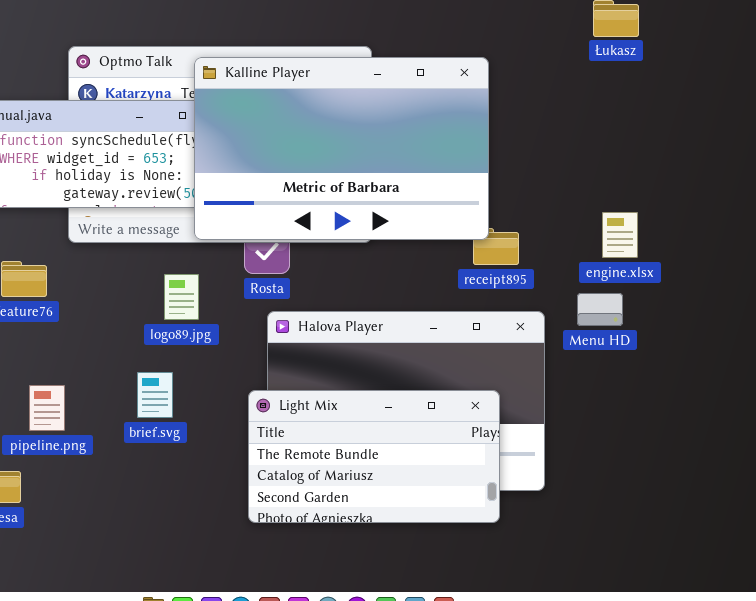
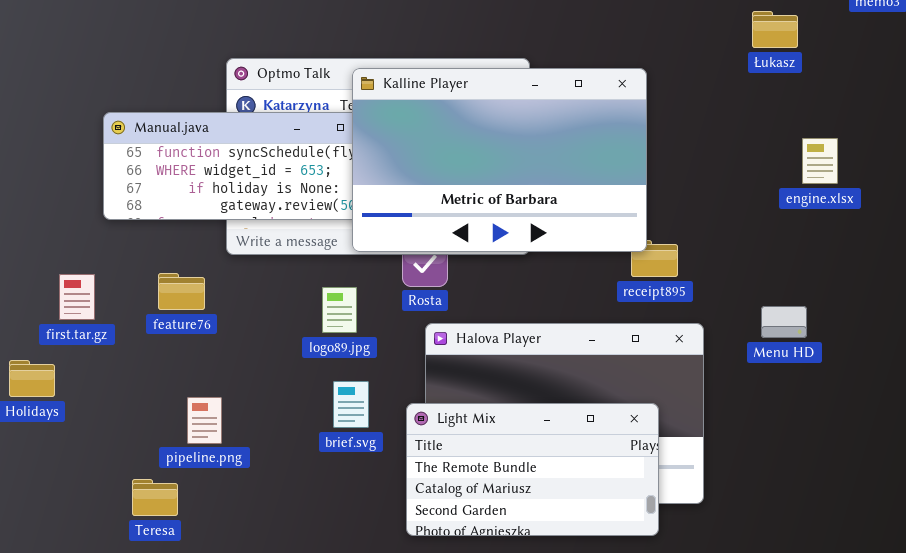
engine.xlsx: [602,212,638,258] -> [802,138,838,184], moved
Menu HD: [577,293,623,326] -> [761,306,807,338], moved
brief.svg: [137,372,173,418] -> [333,381,369,428], moved

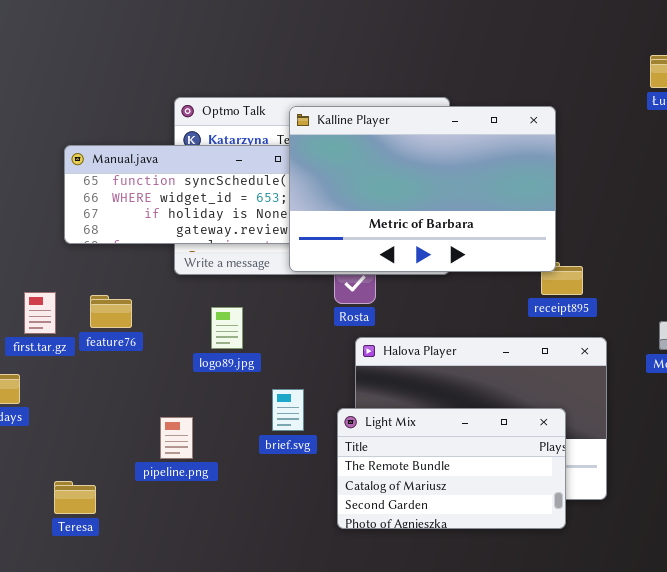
feature76: [158,273,205,310] -> [90,295,132,328], moved
logo89.jpg: [322,287,357,333] -> [211,307,243,349], moved
pipeline.png: [187,397,222,444] -> [160,417,193,459], moved
Teresa: [132,479,178,516] -> [54,481,96,514], moved

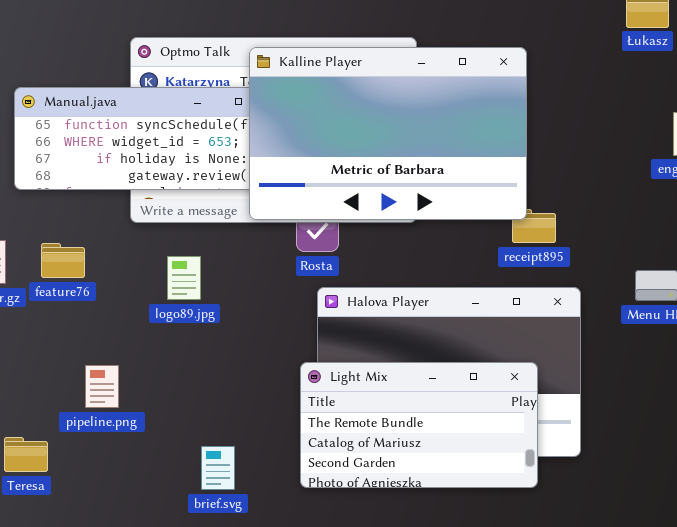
brief.svg: [272,389,304,431] -> [201,446,235,490], moved
pipeline.png: [160,417,193,459] -> [85,365,119,408], moved

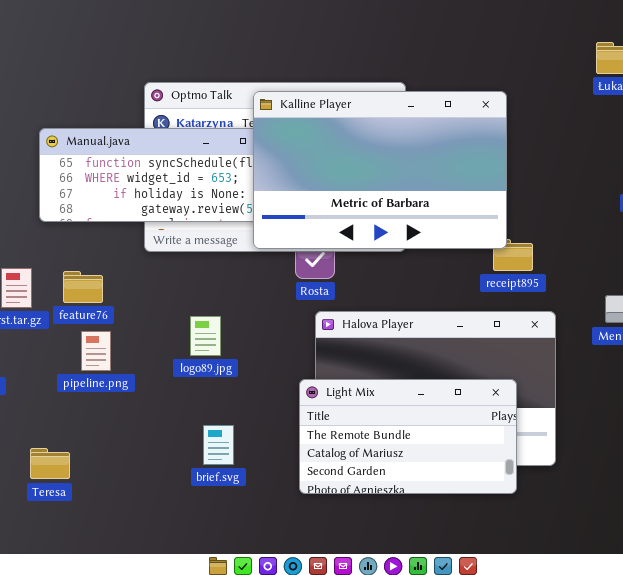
logo89.jpg: [167,256,201,300] -> [190,316,221,356], moved
pipeline.png: [85,365,119,408] -> [81,331,111,371], moved
brief.svg: [201,446,235,490] -> [203,425,234,465], moved

